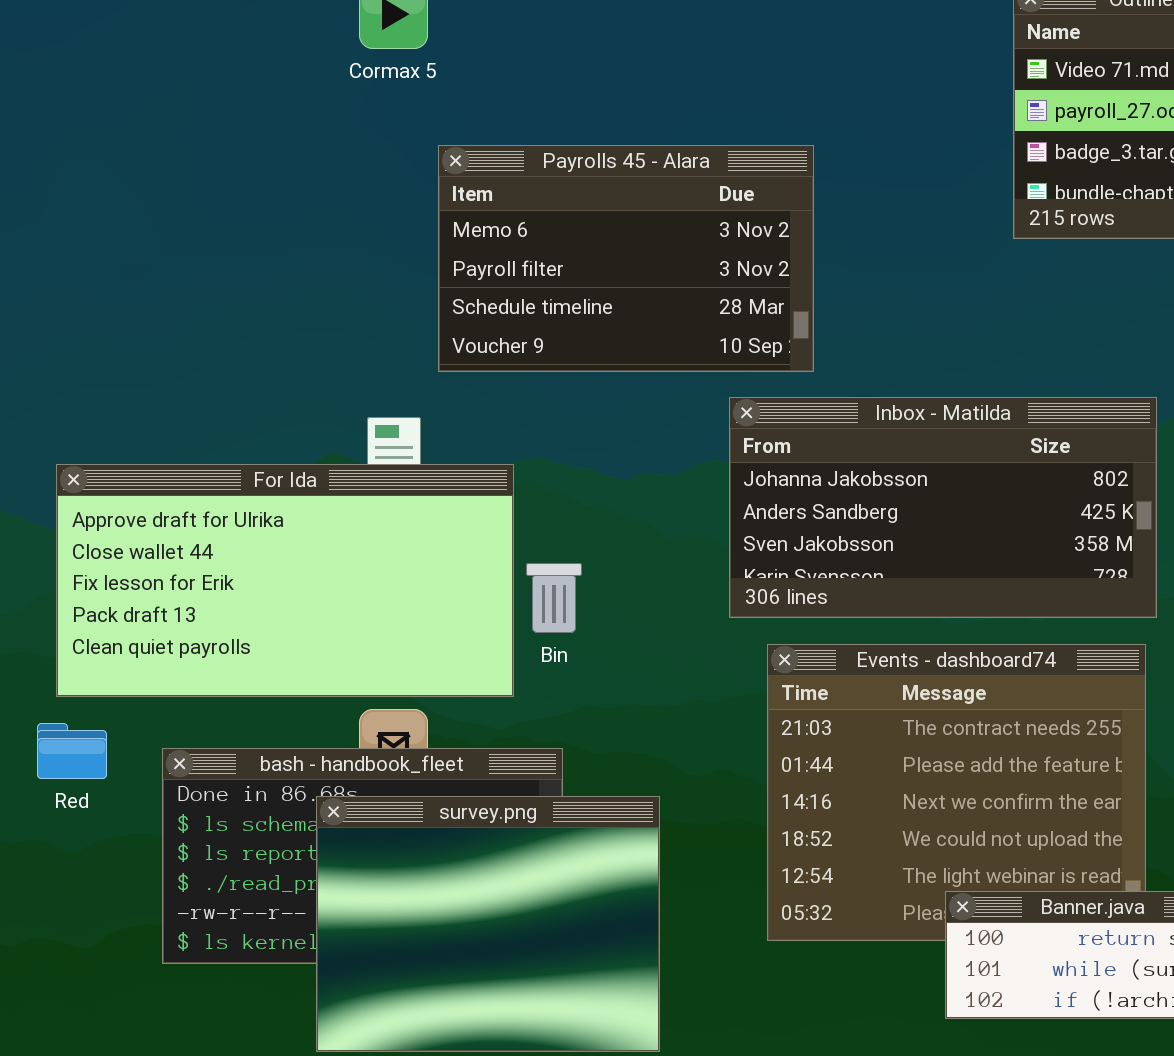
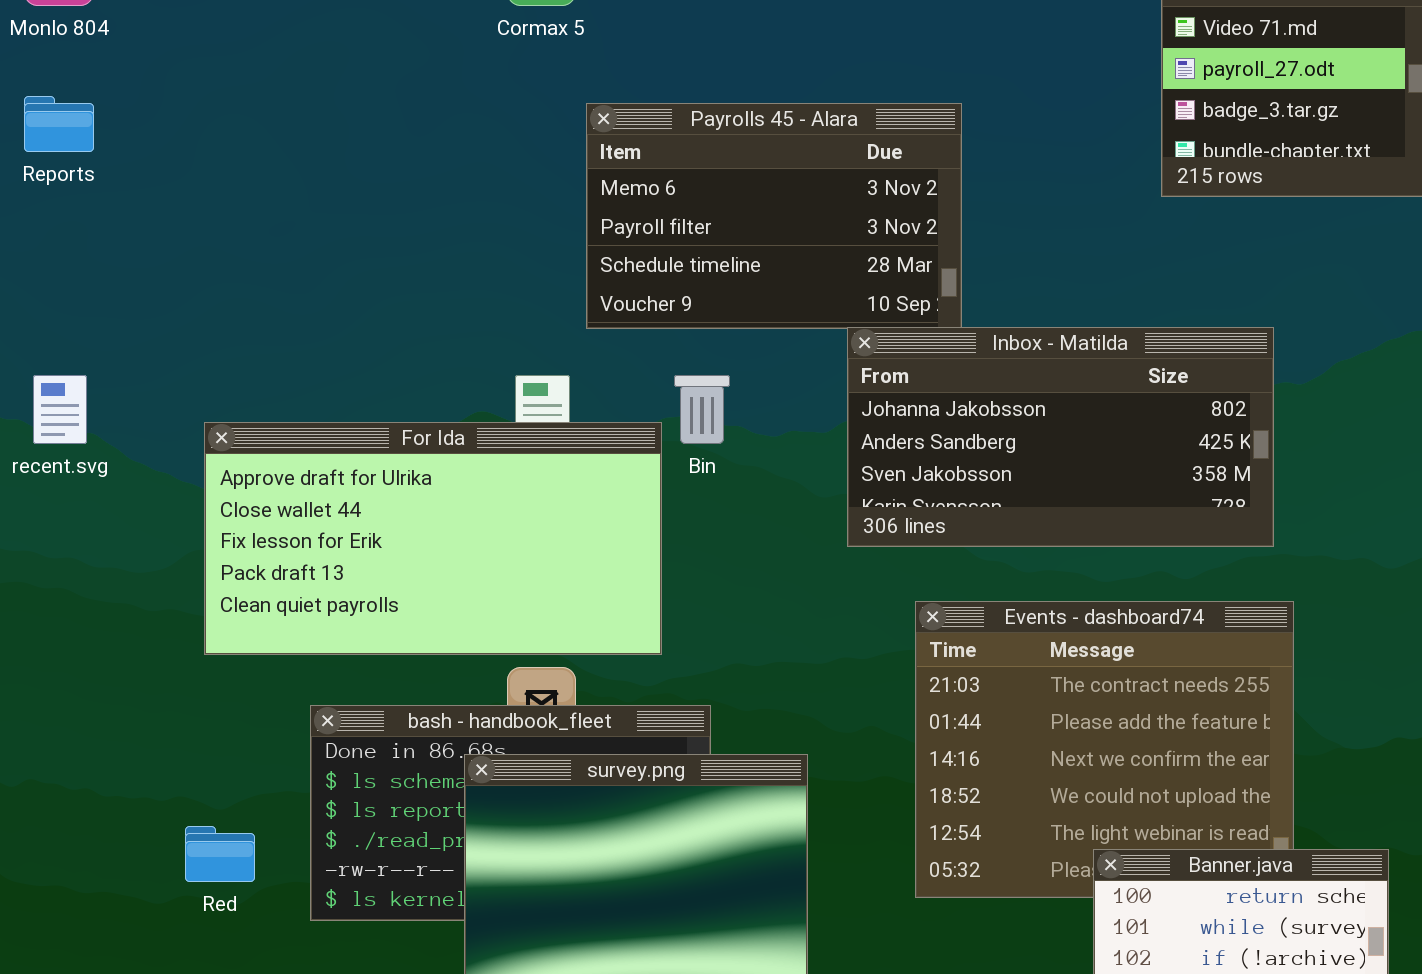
Inbox - Matilda: [729,397,1157,618] -> [847,327,1274,547], moved
Bin: [526,563,582,633] -> [674,375,730,444], moved
Red: [37,723,107,779] -> [185,826,255,882], moved

